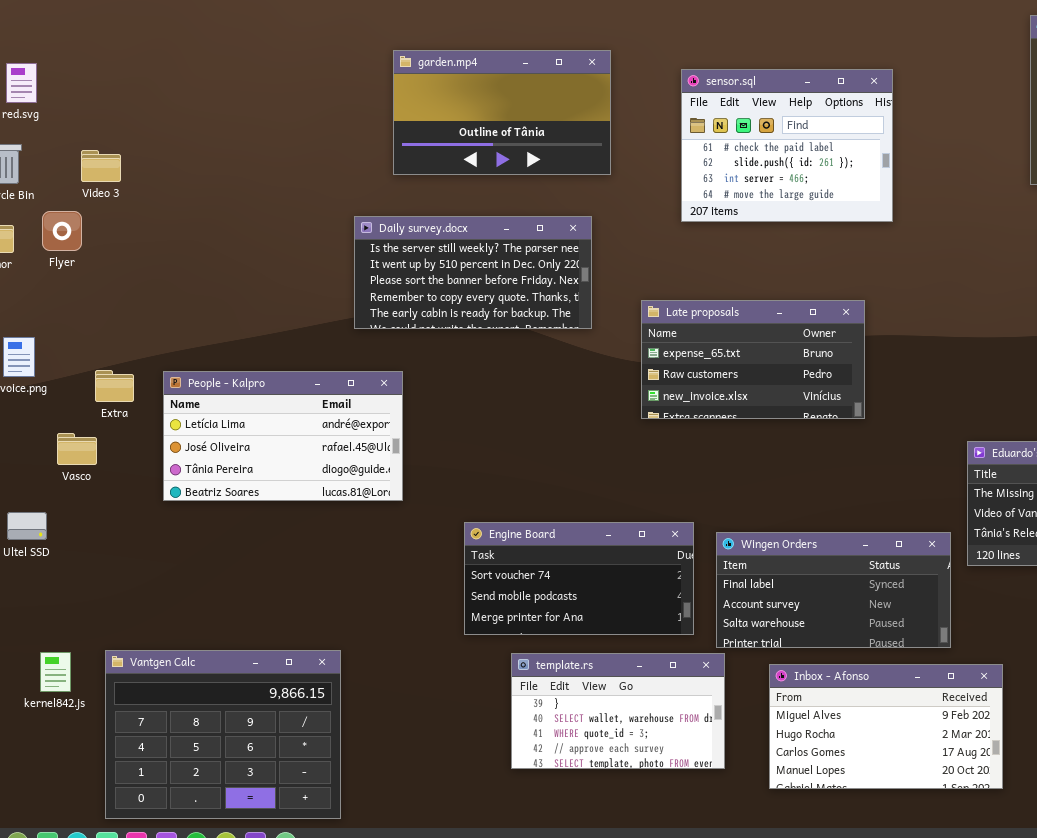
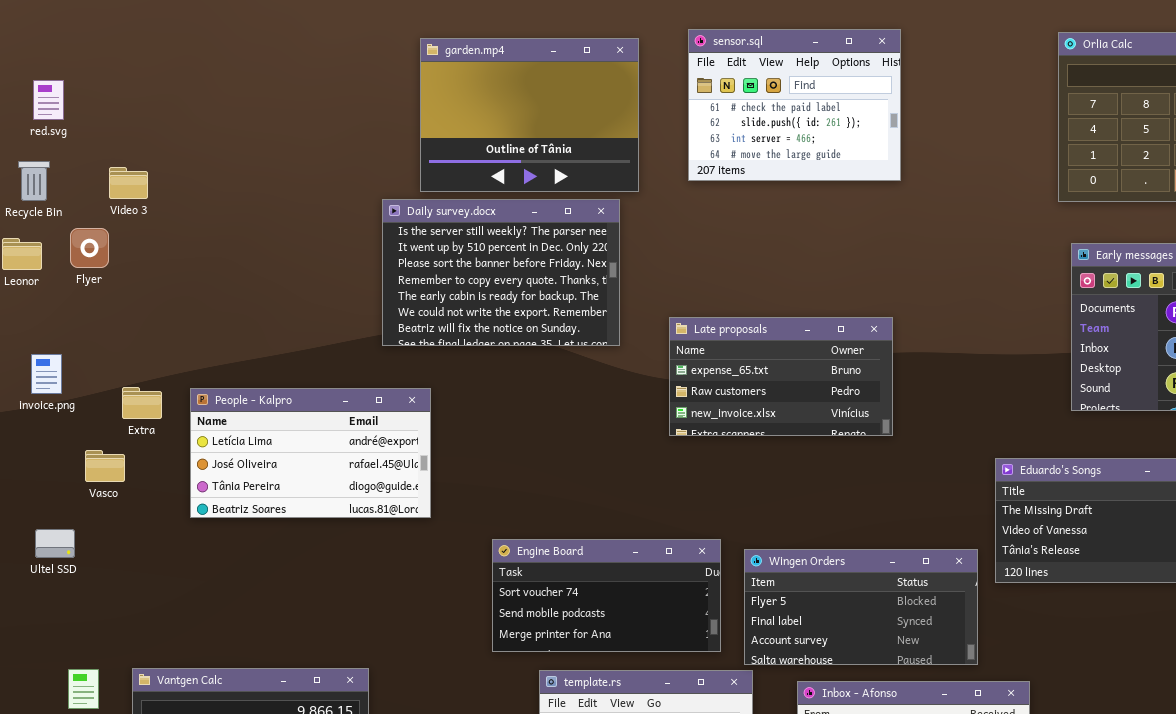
garden.mp4: [393,50,611,175] -> [420,38,639,192], resized
sensor.sql: [681,69,893,222] -> [688,29,901,181], moved
Daily survey.docx: [354,216,592,329] -> [382,199,620,346], resized
Wingen Orders: [716,532,951,648] -> [744,549,978,665], scrolled up 1 row

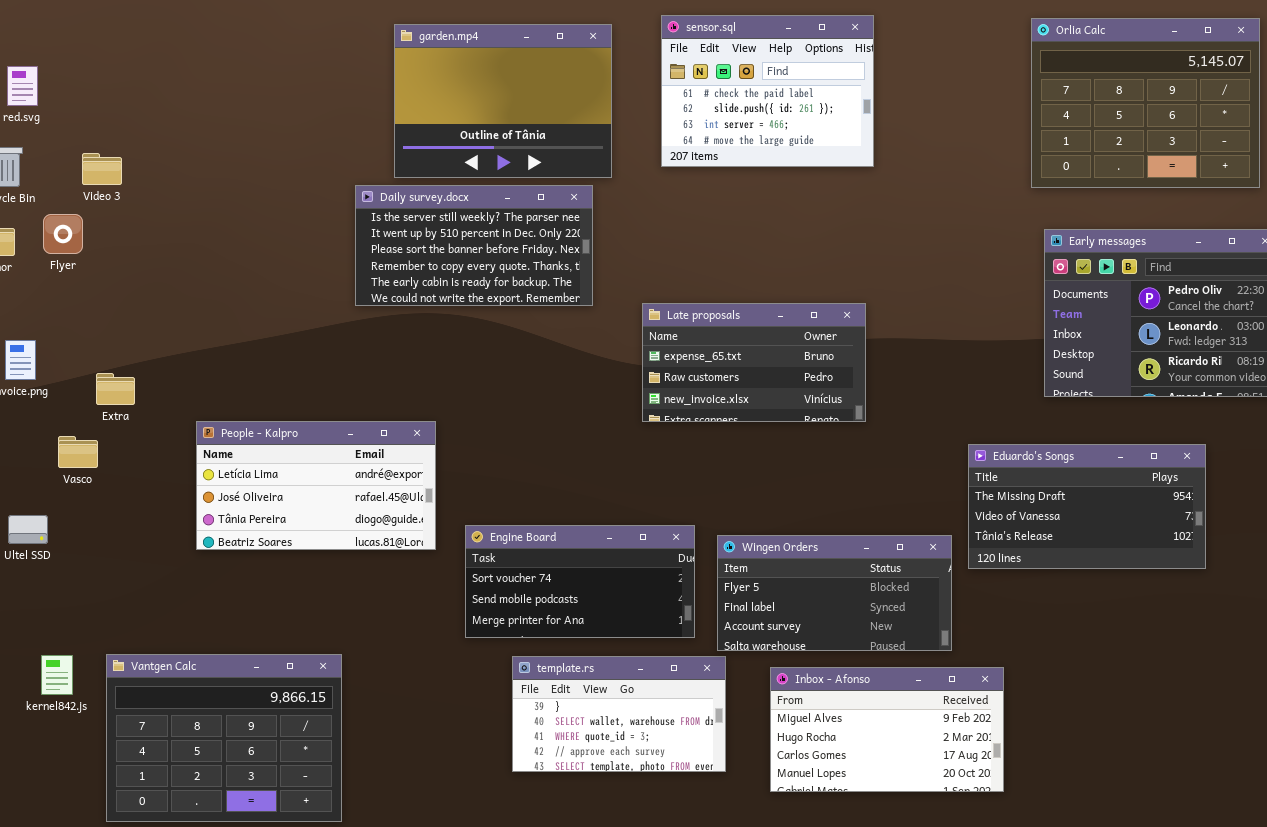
Daily survey.docx: [382,199,620,346] -> [355,185,593,306], resized
People - Kalpro: [190,388,431,518] -> [196,421,436,550], moved

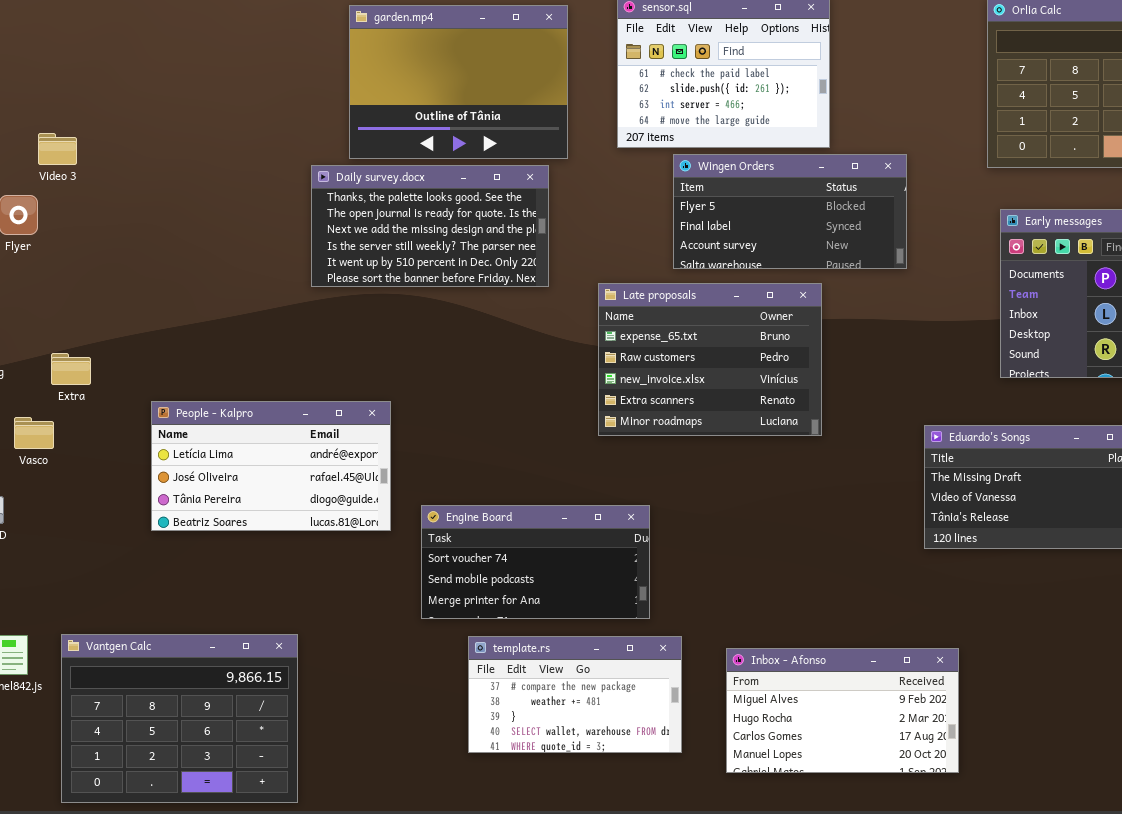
Daily survey.docx: [355,185,593,306] -> [311,165,549,287], scrolled up 3 rows
Late proposals: [642,303,866,422] -> [598,283,822,436], resized
Wingen Orders: [717,535,952,651] -> [673,154,907,269], moved
template.rs: [512,656,726,772] -> [468,636,682,753], scrolled up 2 rows

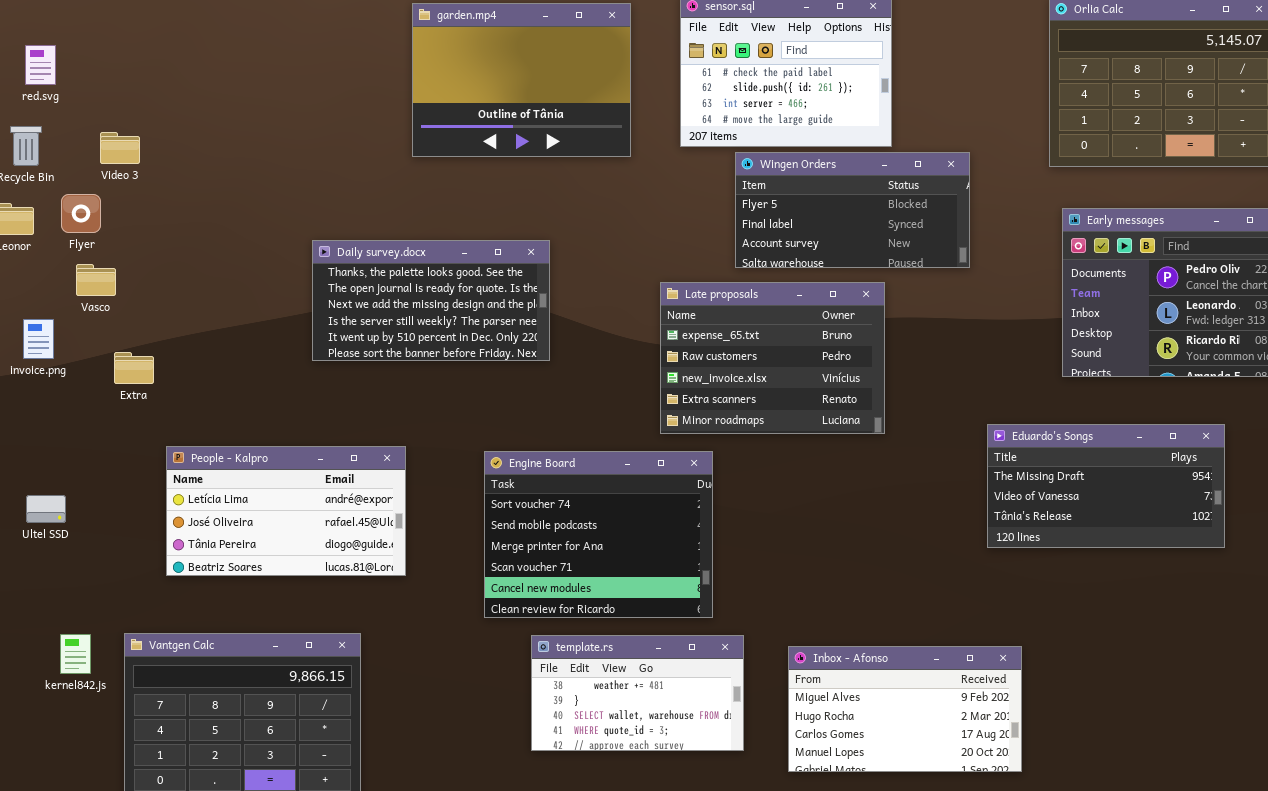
Daily survey.docx: [311,165,549,287] -> [312,240,550,361], moved
People - Kalpro: [151,401,391,531] -> [166,446,406,576], moved
Vasco: [14,417,54,449] -> [76,264,116,296], moved
Engine Board: [421,505,650,619] -> [484,451,713,618], resized
template.rs: [468,636,682,753] -> [531,635,744,751], scrolled down 1 row

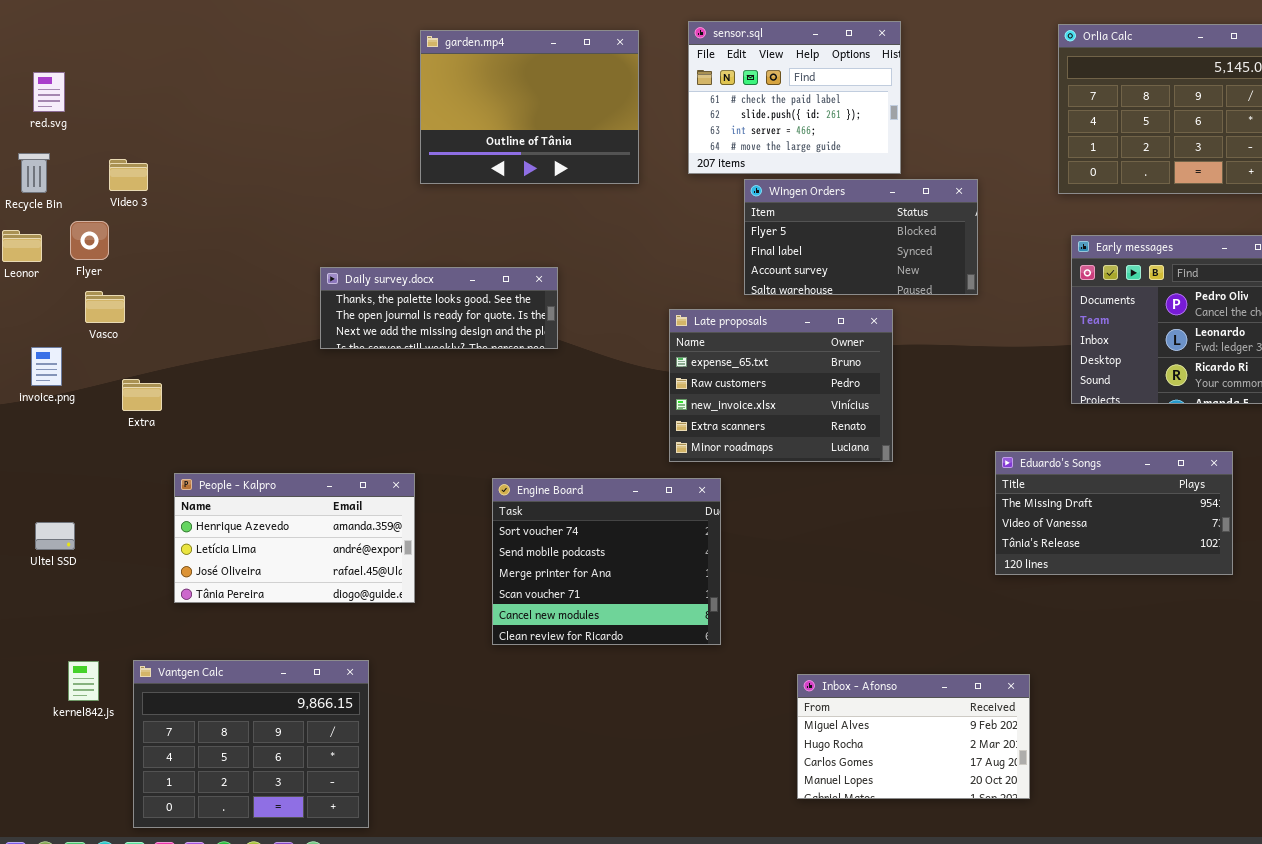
Daily survey.docx: [312,240,550,361] -> [320,267,558,349], resized
People - Kalpro: [166,446,406,576] -> [174,473,415,603], scrolled up 1 row
template.rs: [531,635,744,751] -> none, closed

